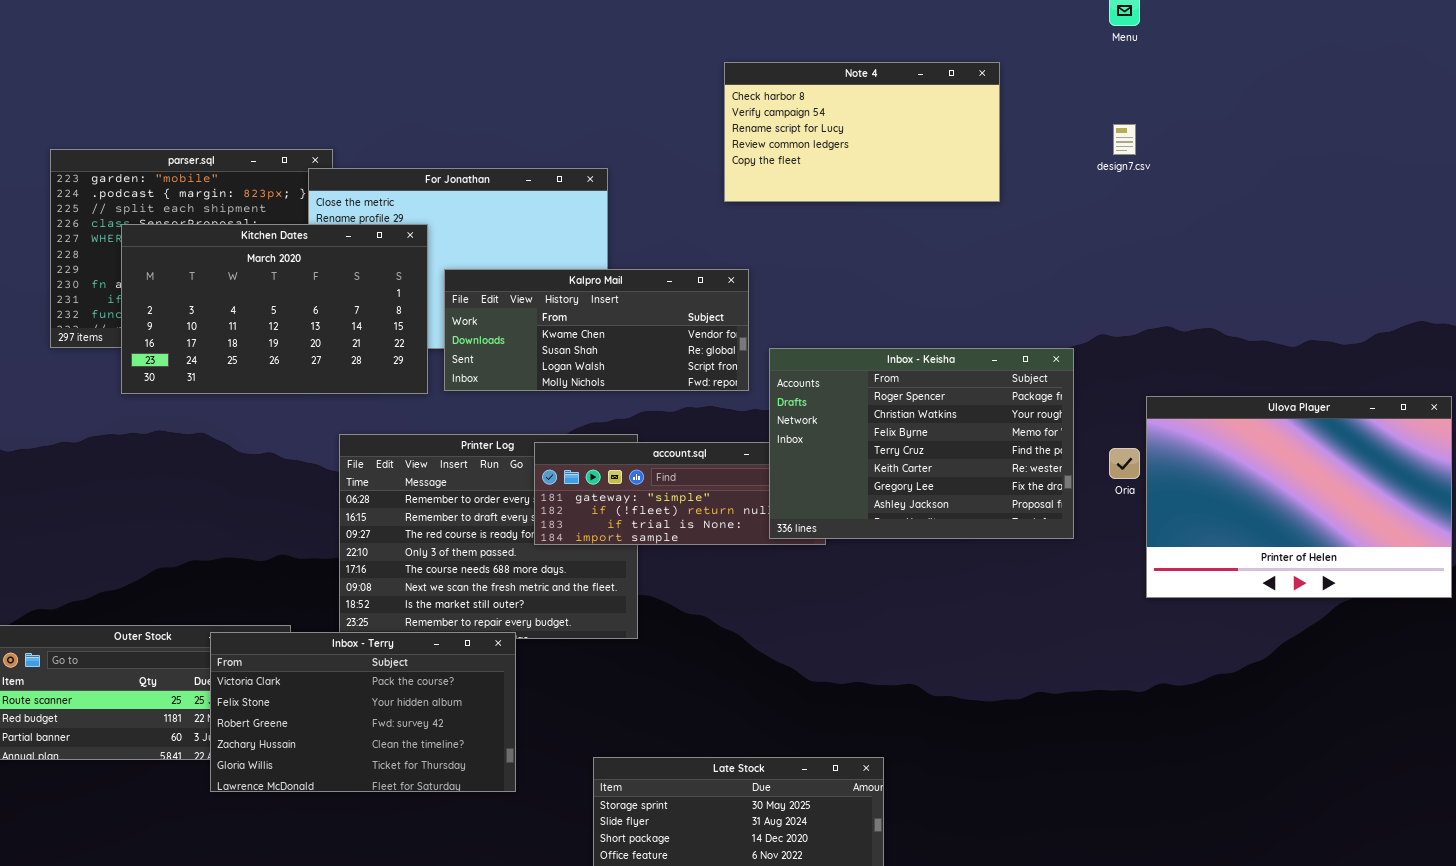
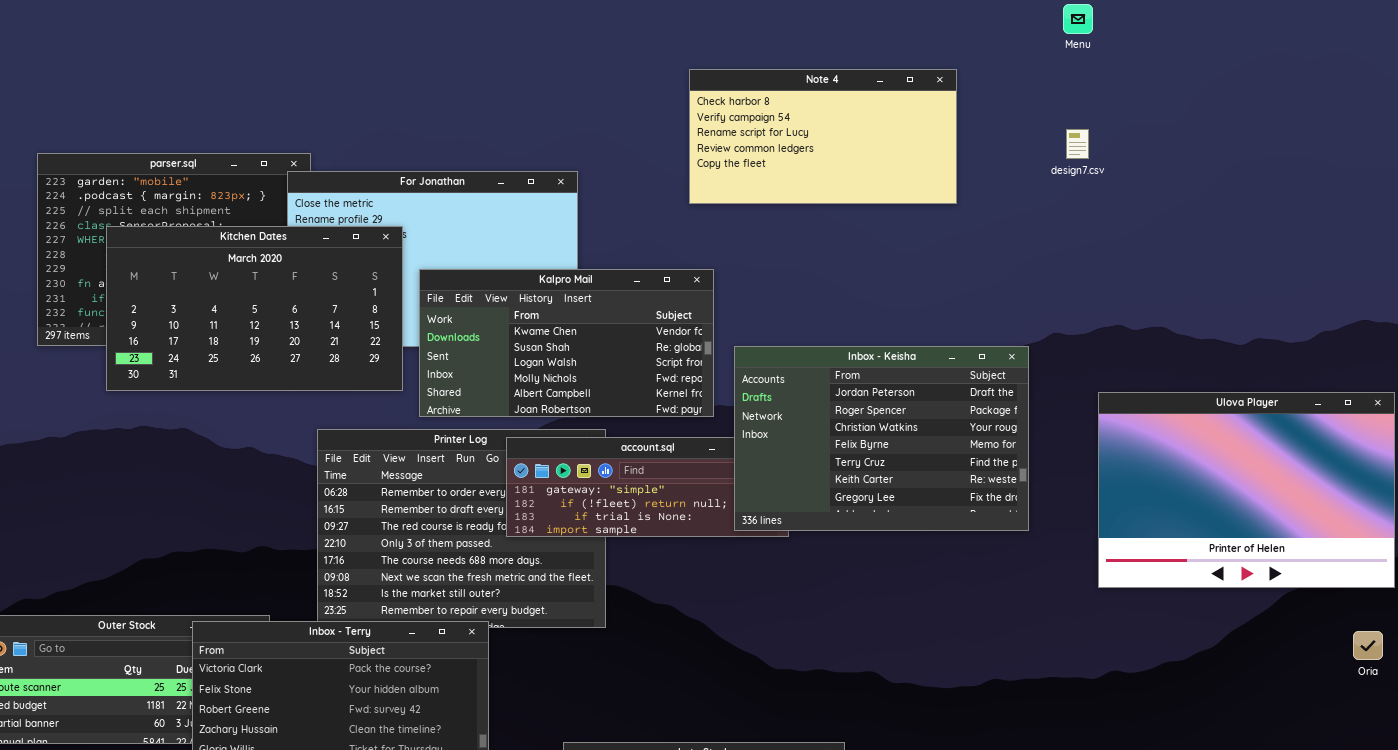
Kalpro Mail: [444,269,749,391] -> [419,269,714,417], resized
Inbox - Keisha: [769,348,1074,539] -> [734,346,1029,531], scrolled up 1 row
Oria: [1109,448,1140,479] -> [1353,631,1383,660], moved

